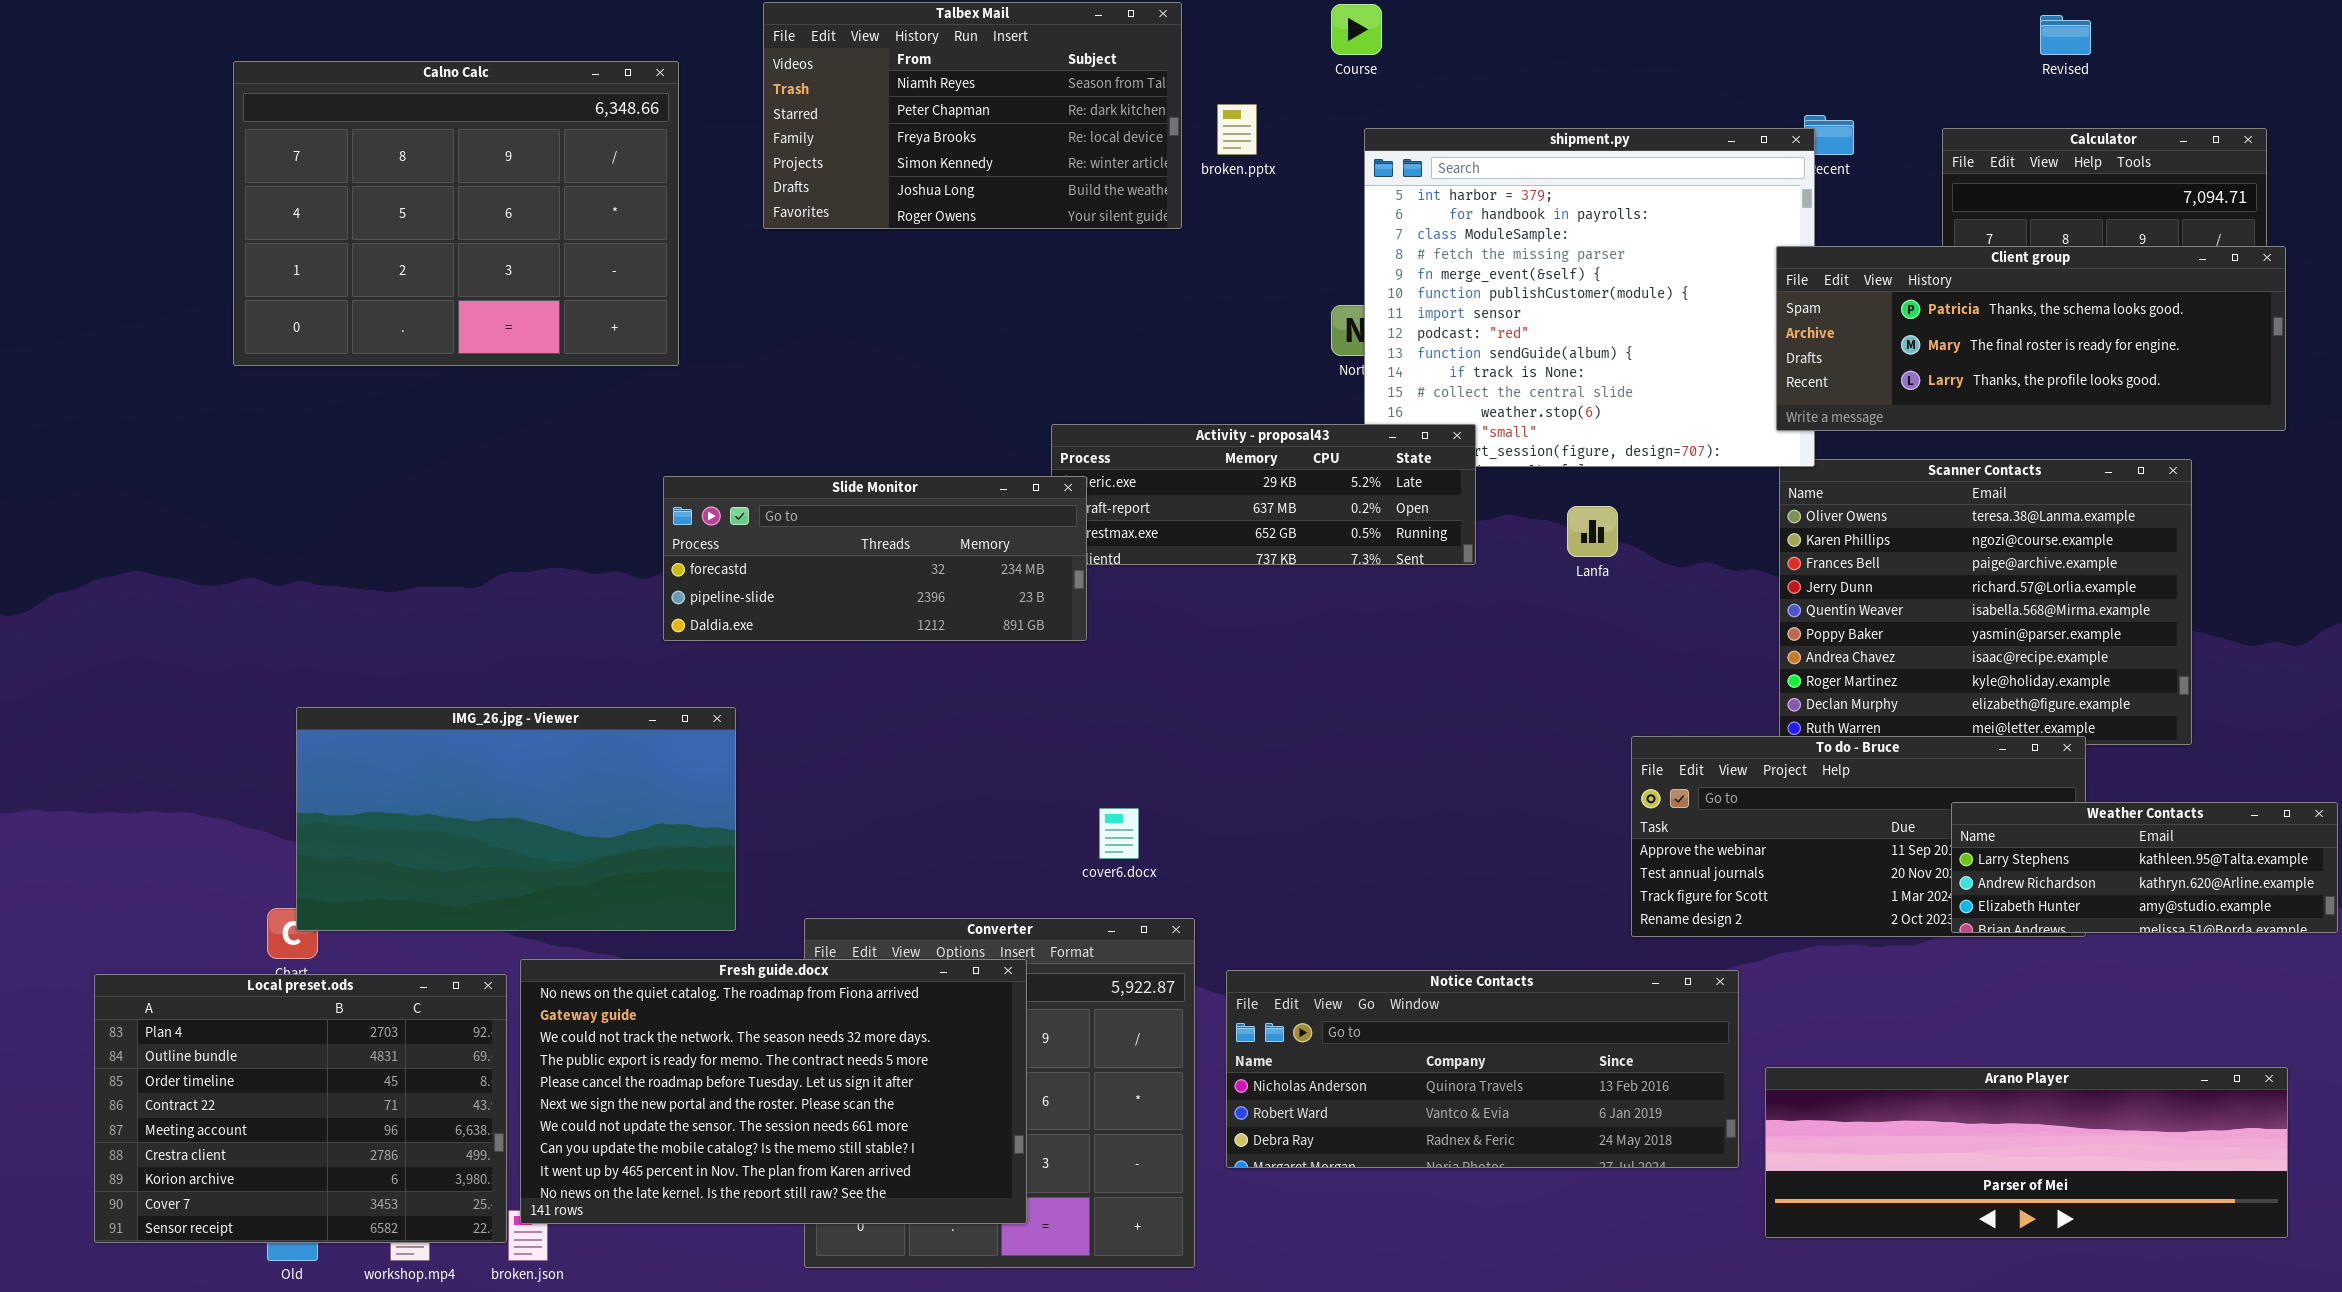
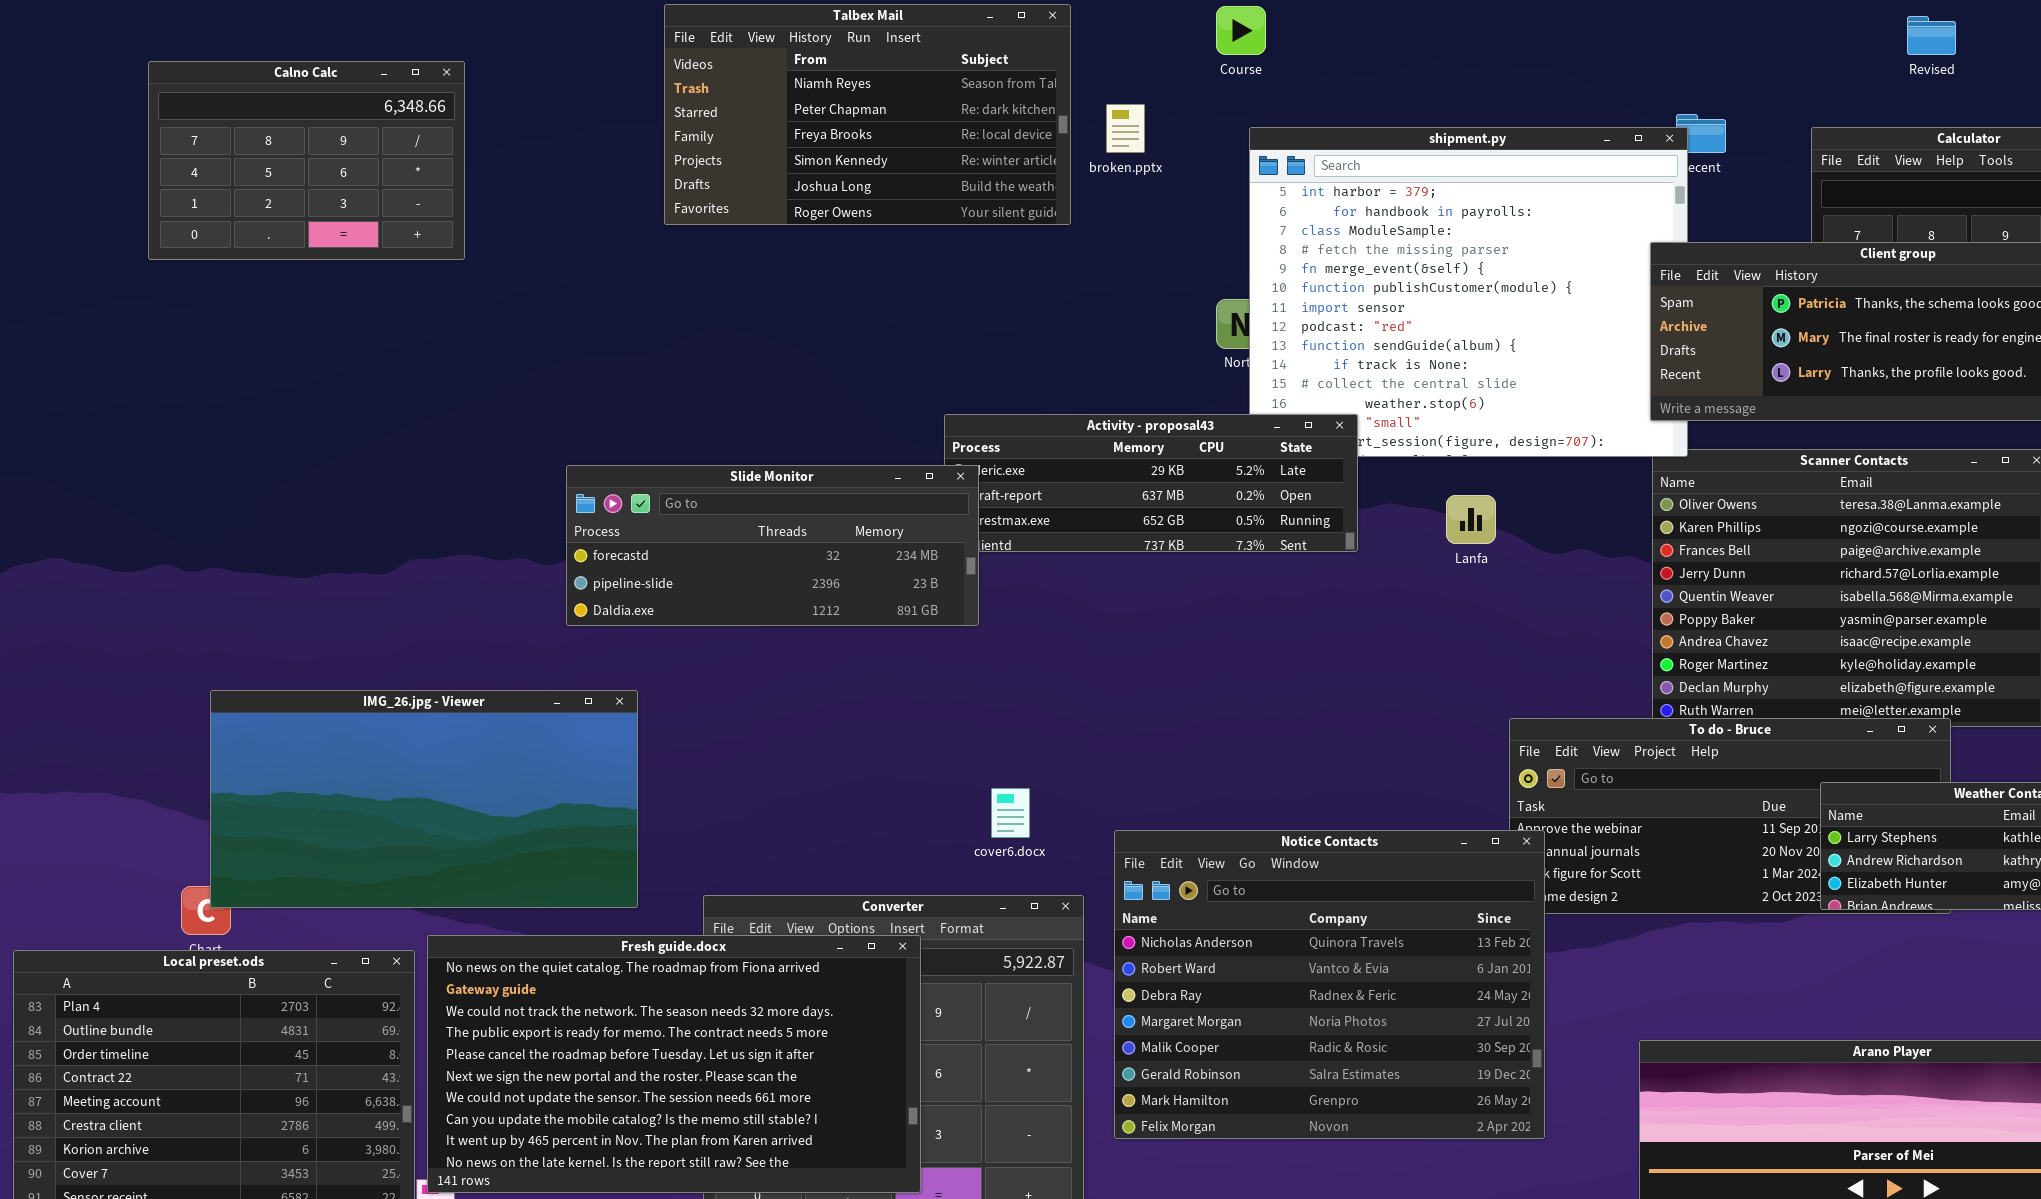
Calno Calc: [233,61,679,366] -> [148,61,465,260], resized
Notice Contacts: [1226,970,1739,1168] -> [1114,830,1545,1139], resized

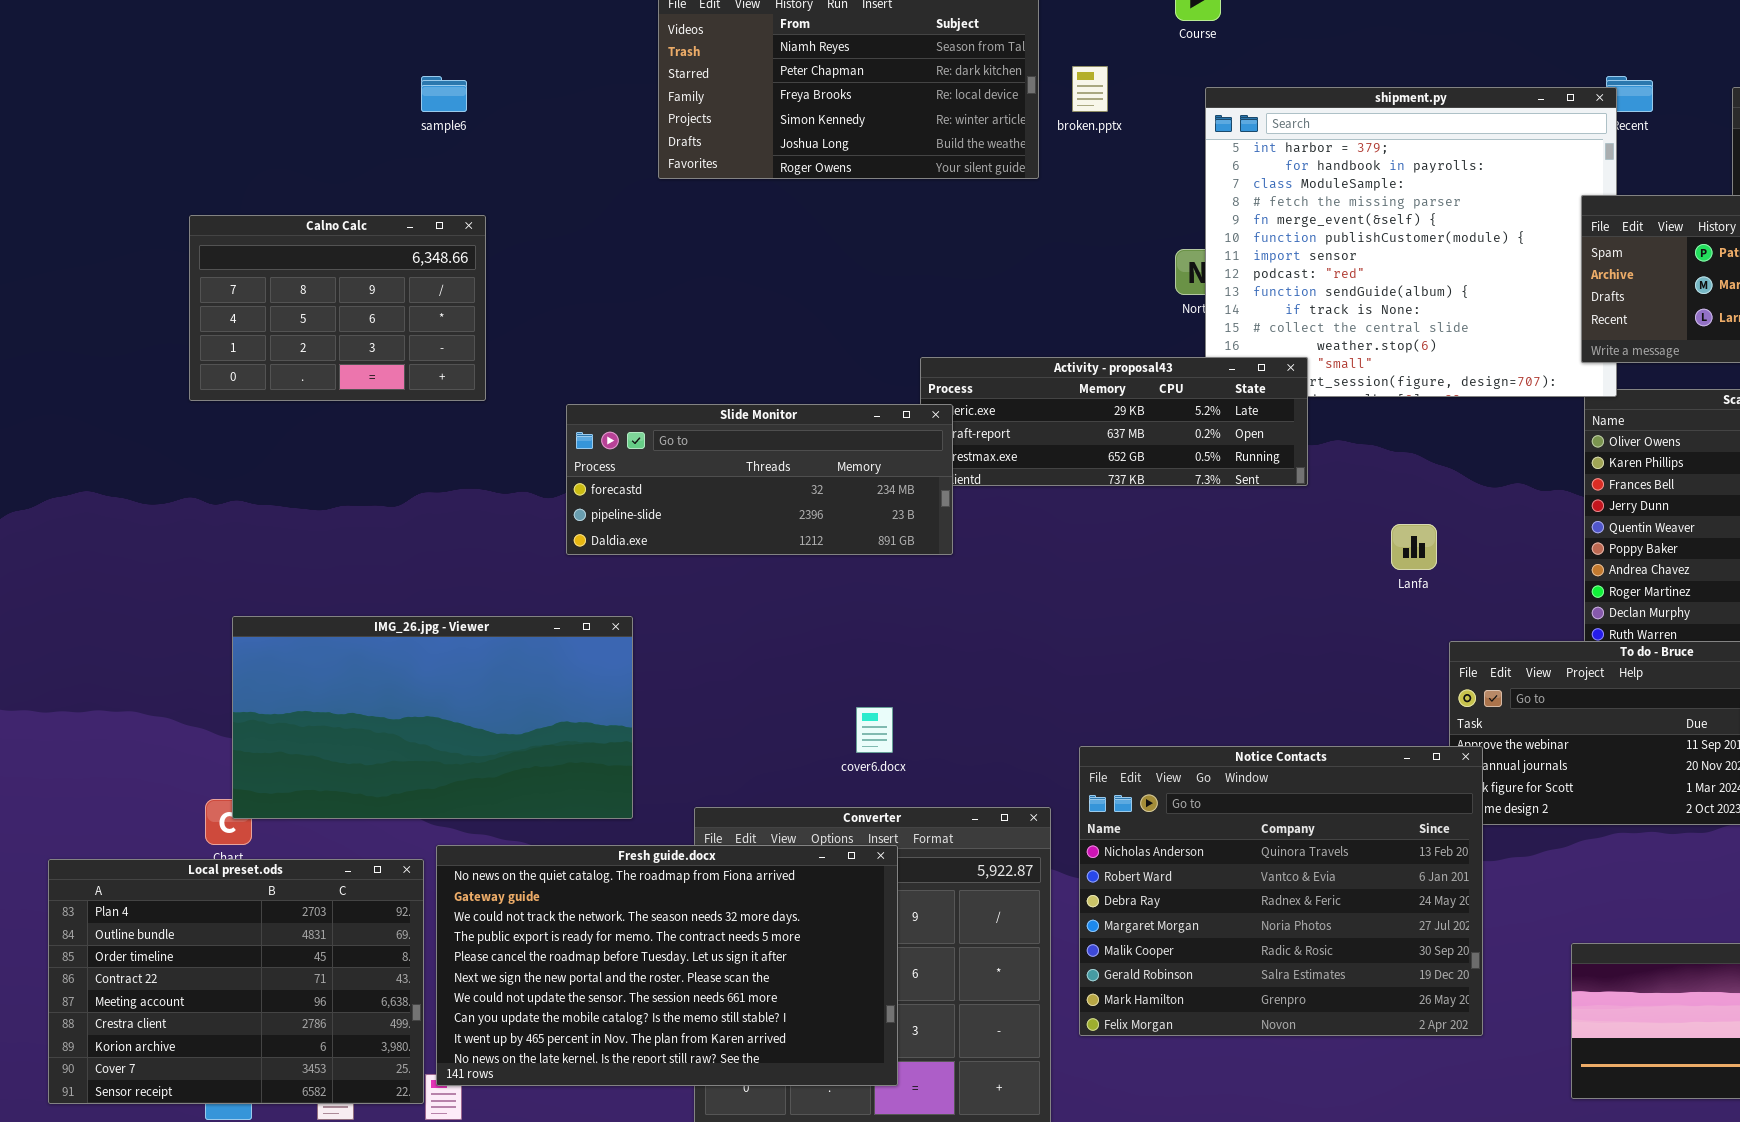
Calno Calc: [148,61,465,260] -> [189,215,486,401], moved
Lanfa: [1446,495,1496,544] -> [1391,524,1437,570], moved
cover6.docx: [991,788,1030,838] -> [856,707,893,753], moved

